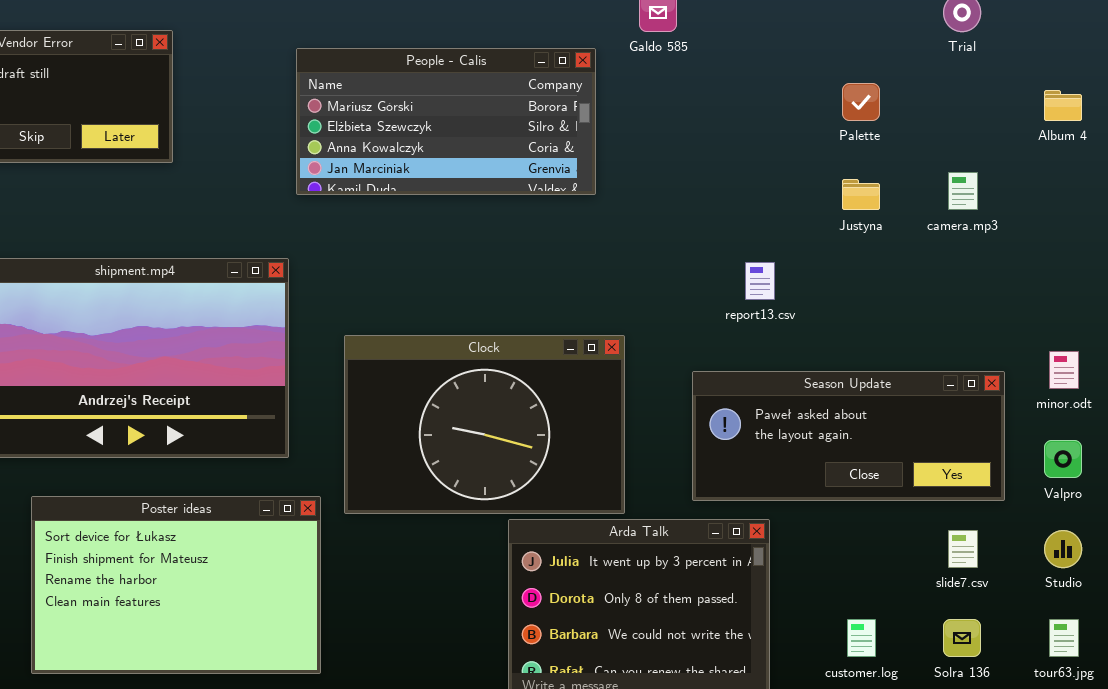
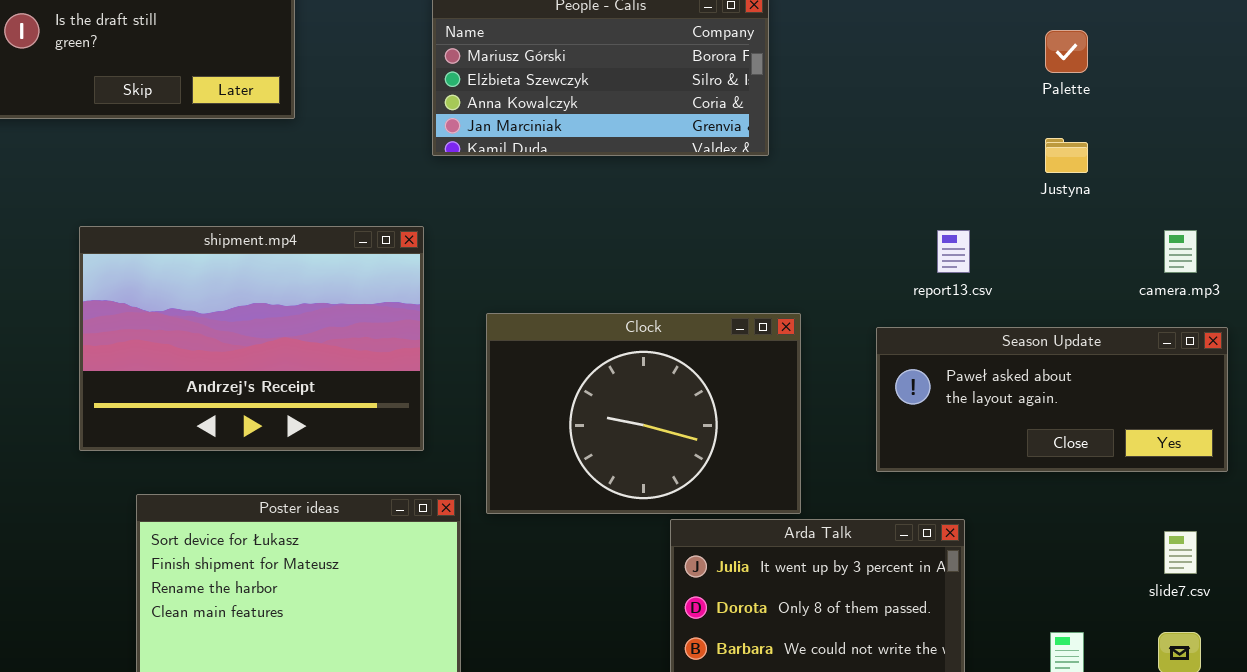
camera.mp3: [948,172,978,210] -> [1164,230,1197,273], moved
Season Update: [692,371,1005,501] -> [876,327,1228,472], moved

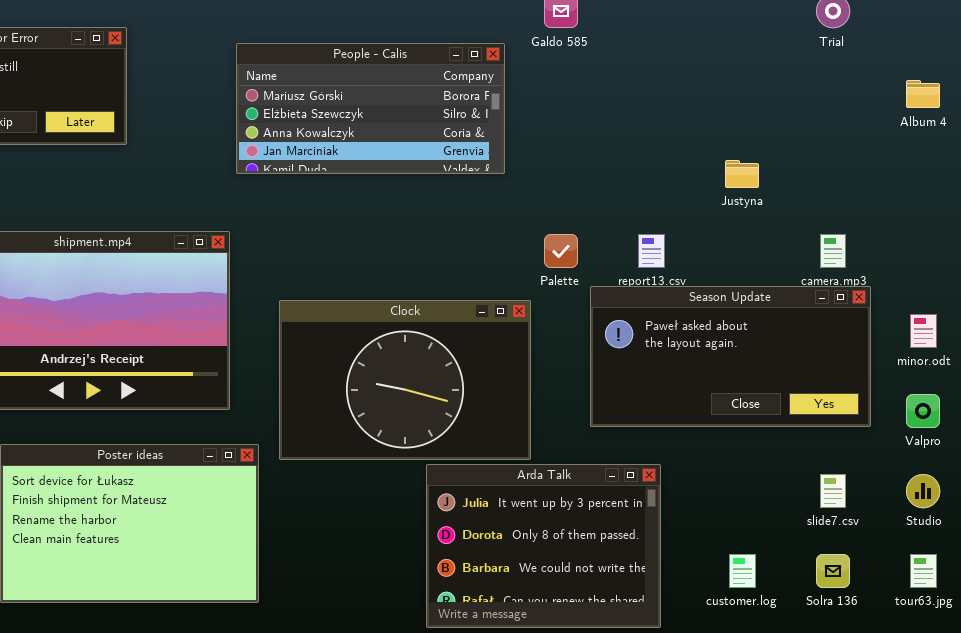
Palette: [1045,30,1088,73] -> [544,234,578,268], moved
Season Update: [876,327,1228,472] -> [590,286,871,427], resized

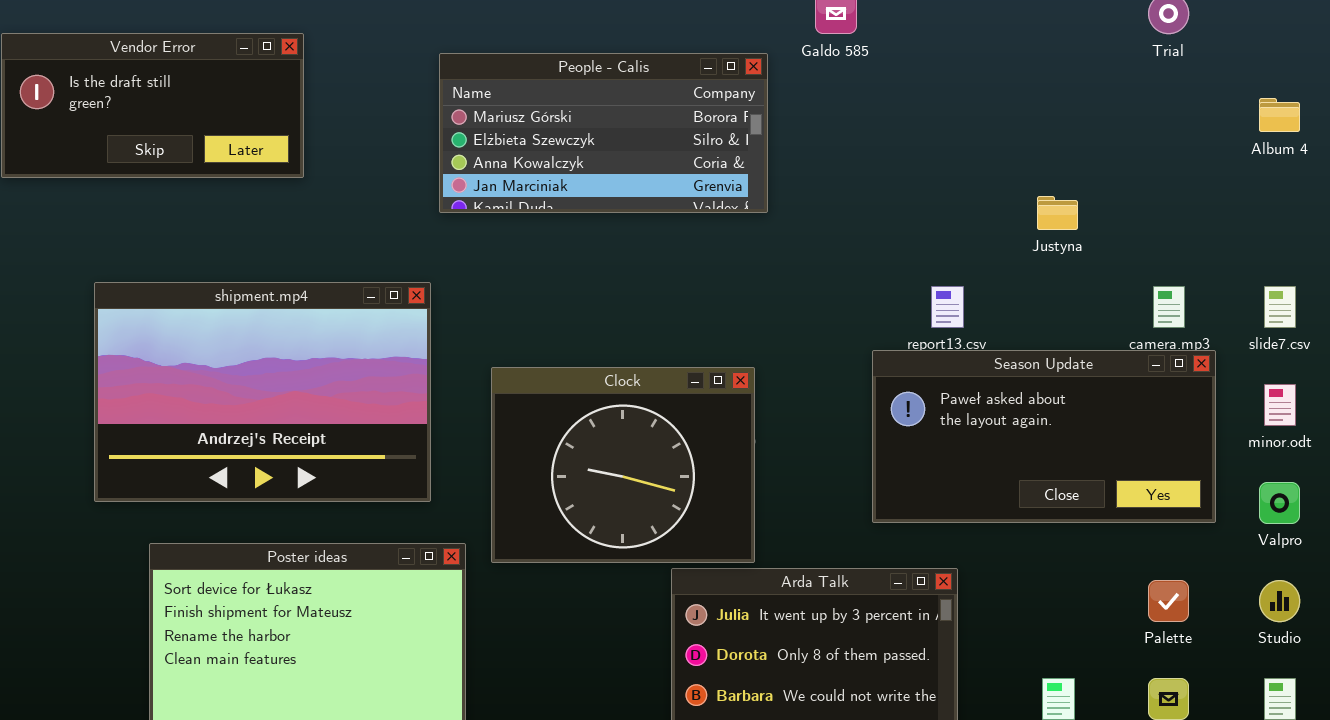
Palette: [544,234,578,268] -> [1148,580,1189,622], moved
Clock: [279,300,531,460] -> [491,367,755,563], resized
slide7.csv: [820,474,846,508] -> [1264,286,1296,328], moved

